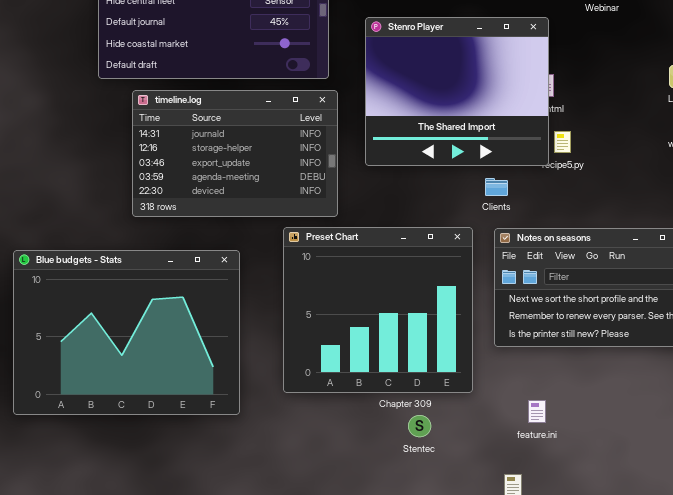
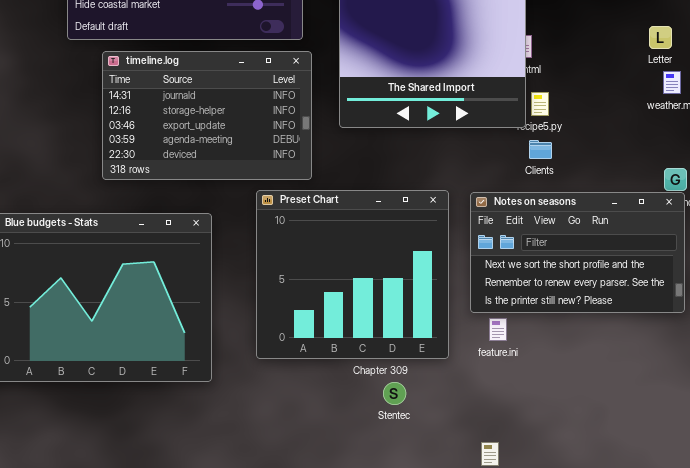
Clients: [485,178,508,196] -> [529,140,552,159], moved
feature.ini: [528,400,546,423] -> [489,318,507,341], moved

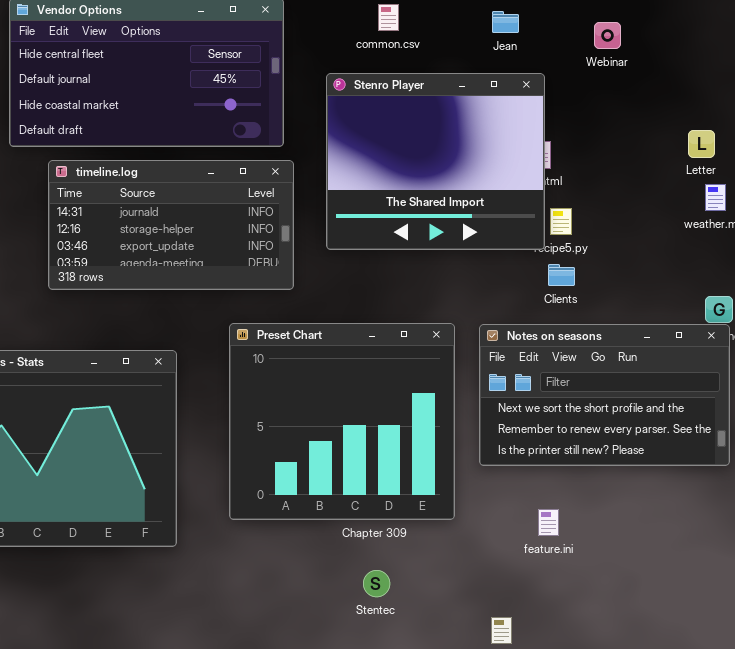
timeline.log: [102,51,312,180] -> [48,160,294,290], resized
feature.ini: [489,318,507,341] -> [538,509,559,536], moved
Stentec: [383,382,406,405] -> [363,570,390,597], moved

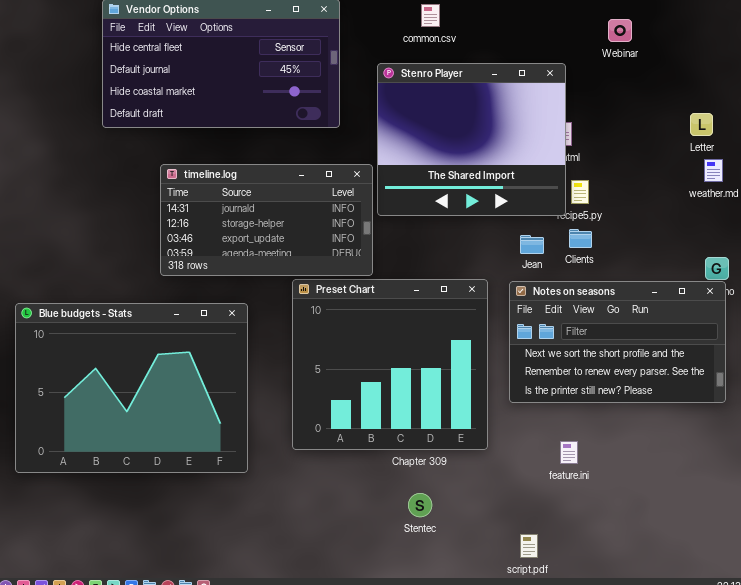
Jean: [492,11,519,33] -> [520,235,544,254], moved
timeline.log: [48,160,294,290] -> [160,164,373,276], moved

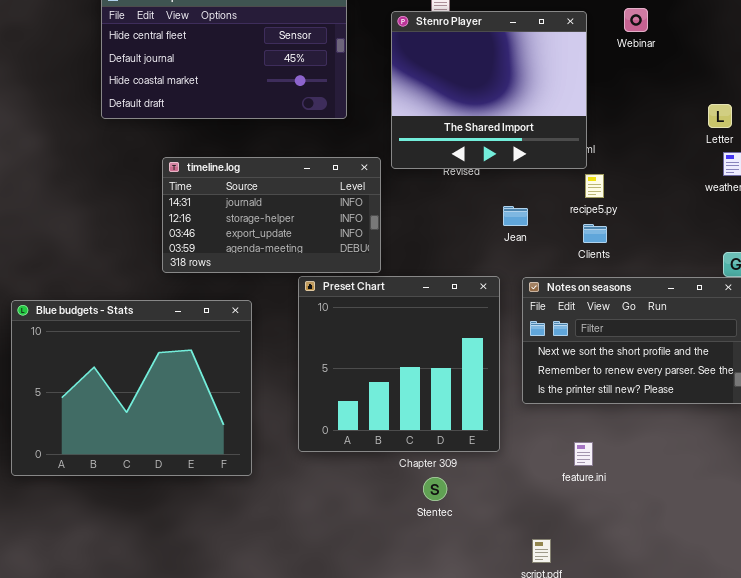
Stenro Player: [377,63,566,216] -> [391,11,587,169], moved
Jean: [520,235,544,254] -> [503,206,528,226], moved
Stentec: [408,493,432,517] -> [423,477,447,501], moved

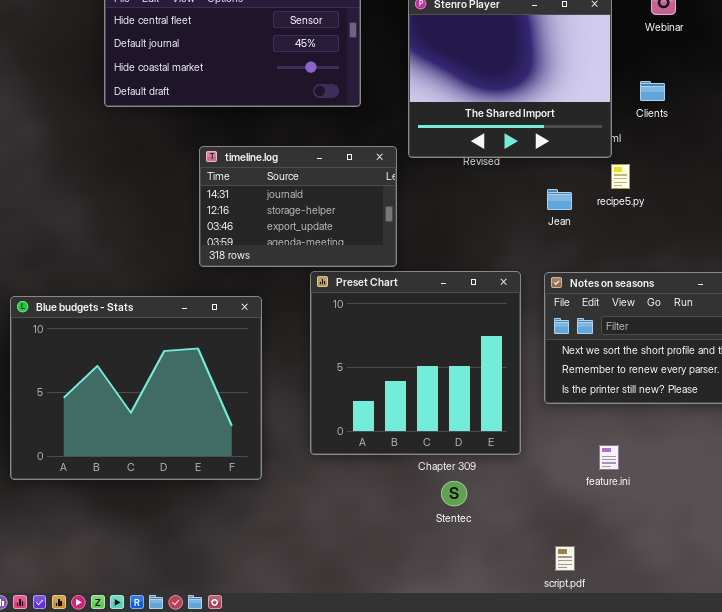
timeline.log: [162,157,381,273] -> [199,146,397,267], resized
Jean: [503,206,528,226] -> [547,189,572,210], moved
Clients: [583,224,607,243] -> [640,81,665,101], moved

